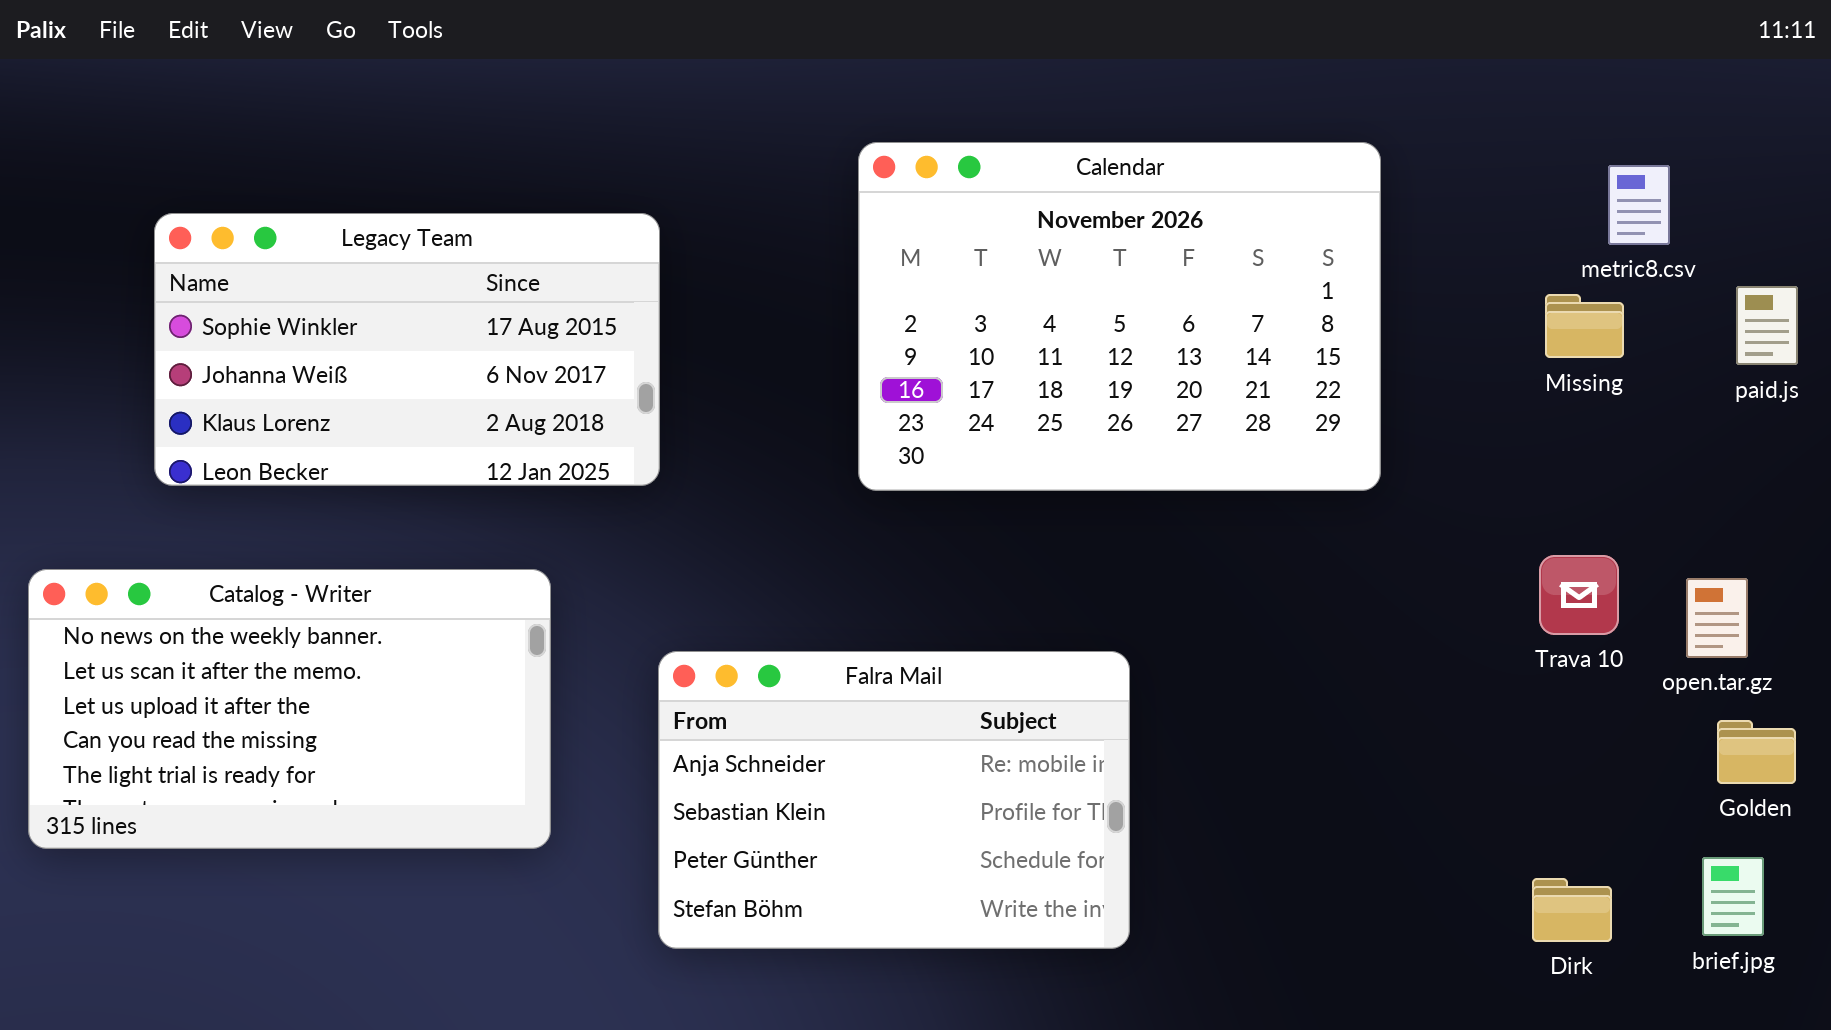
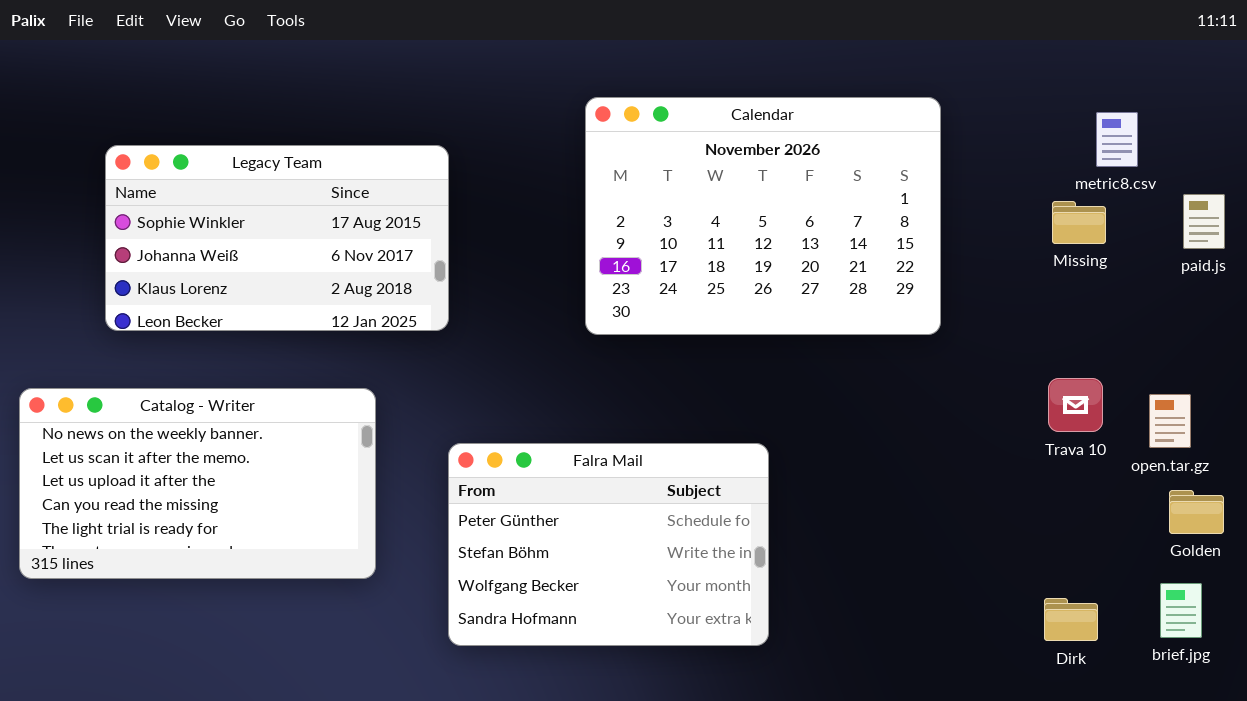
Falra Mail: [658,651,1130,949] -> [448,443,769,646], scrolled down 2 rows

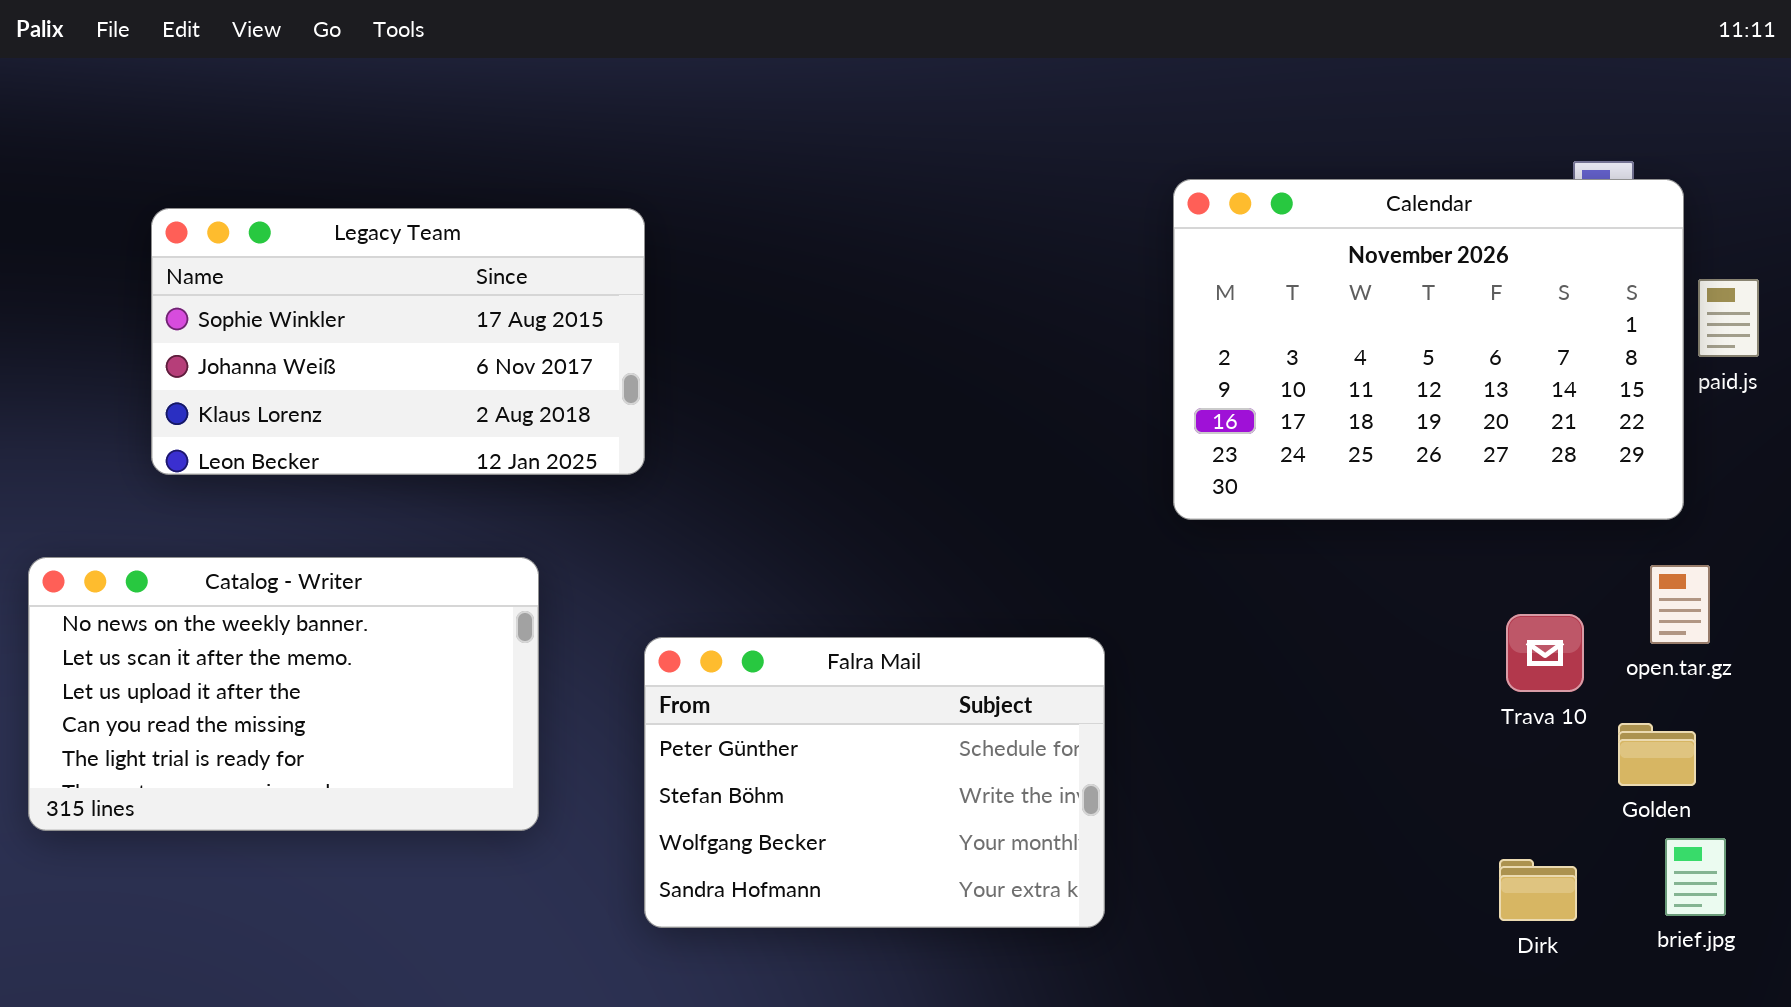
Calendar: [585,97,941,335] -> [1173,179,1684,520], moved
Trava 10: [1048,378,1103,432] -> [1506,614,1584,692], moved
Golden: [1169,490,1224,534] -> [1618,723,1696,786], moved

